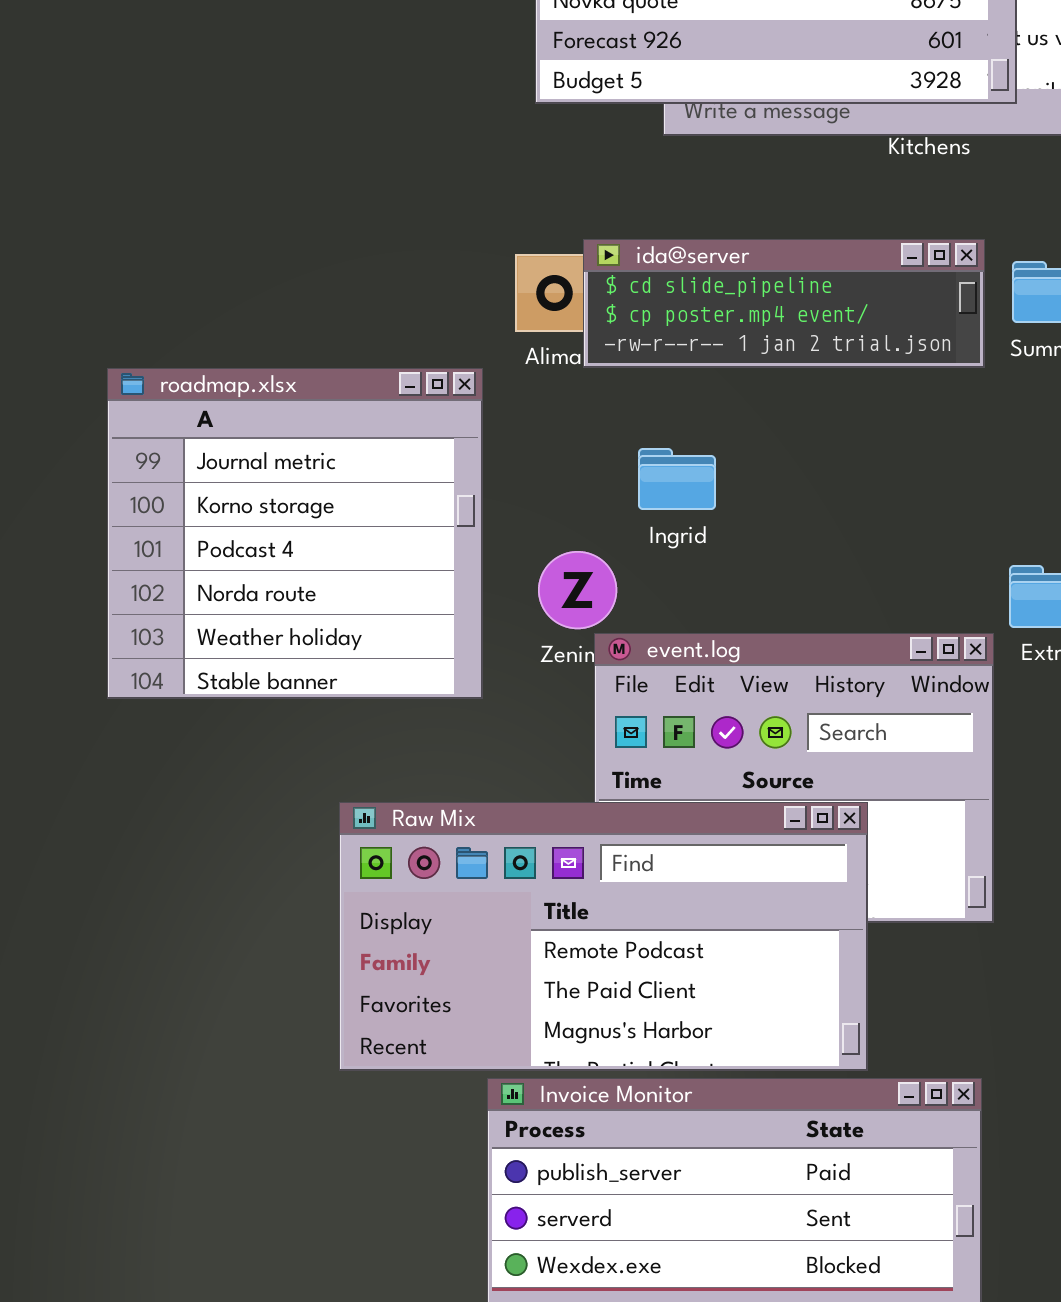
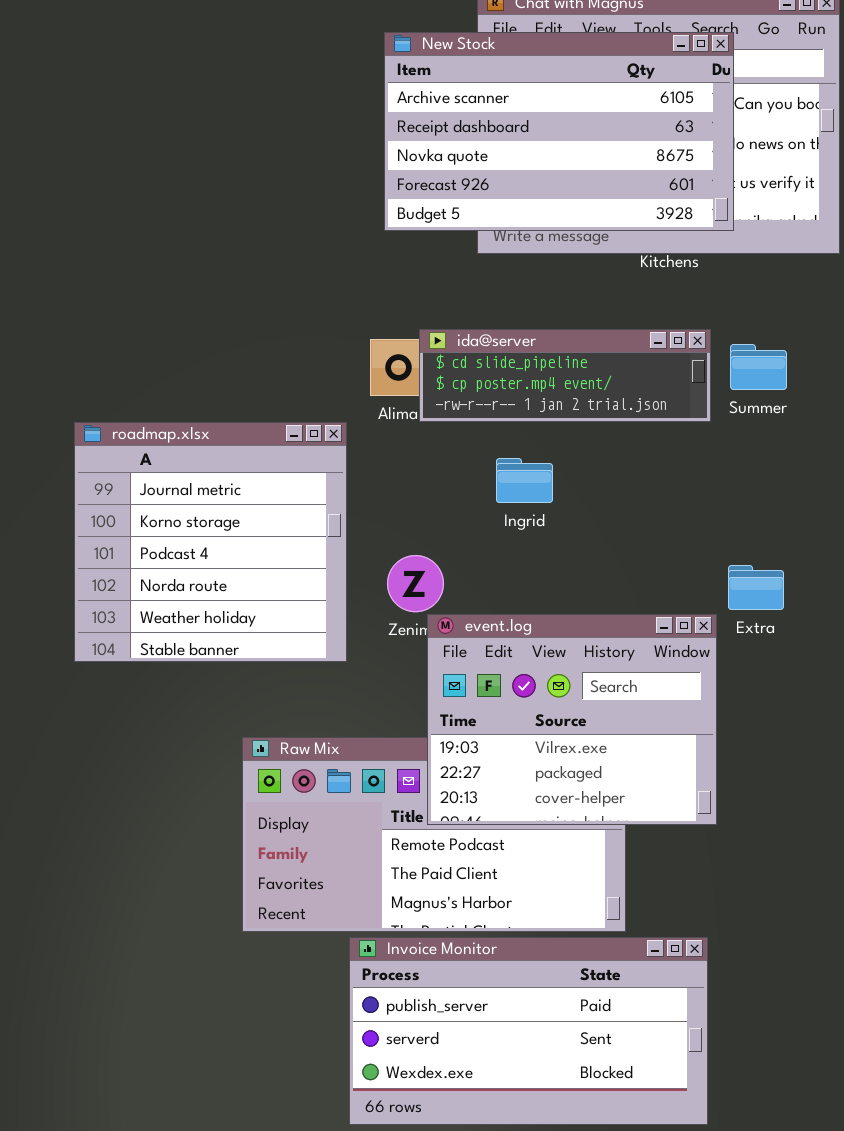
Ingrid: [638,448,716,510] -> [496,458,553,503], moved
event.log: [594,633,994,923] -> [427,614,717,825], raised

